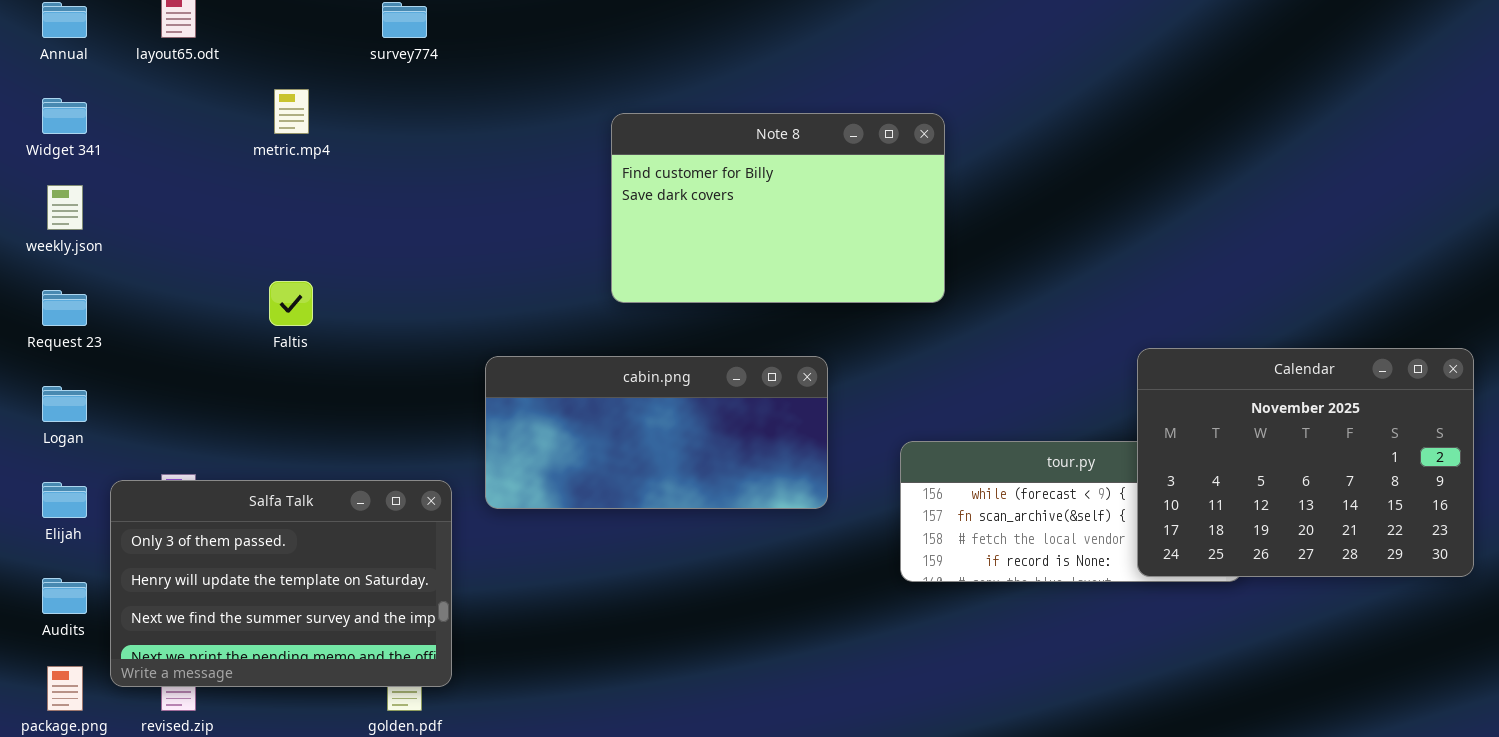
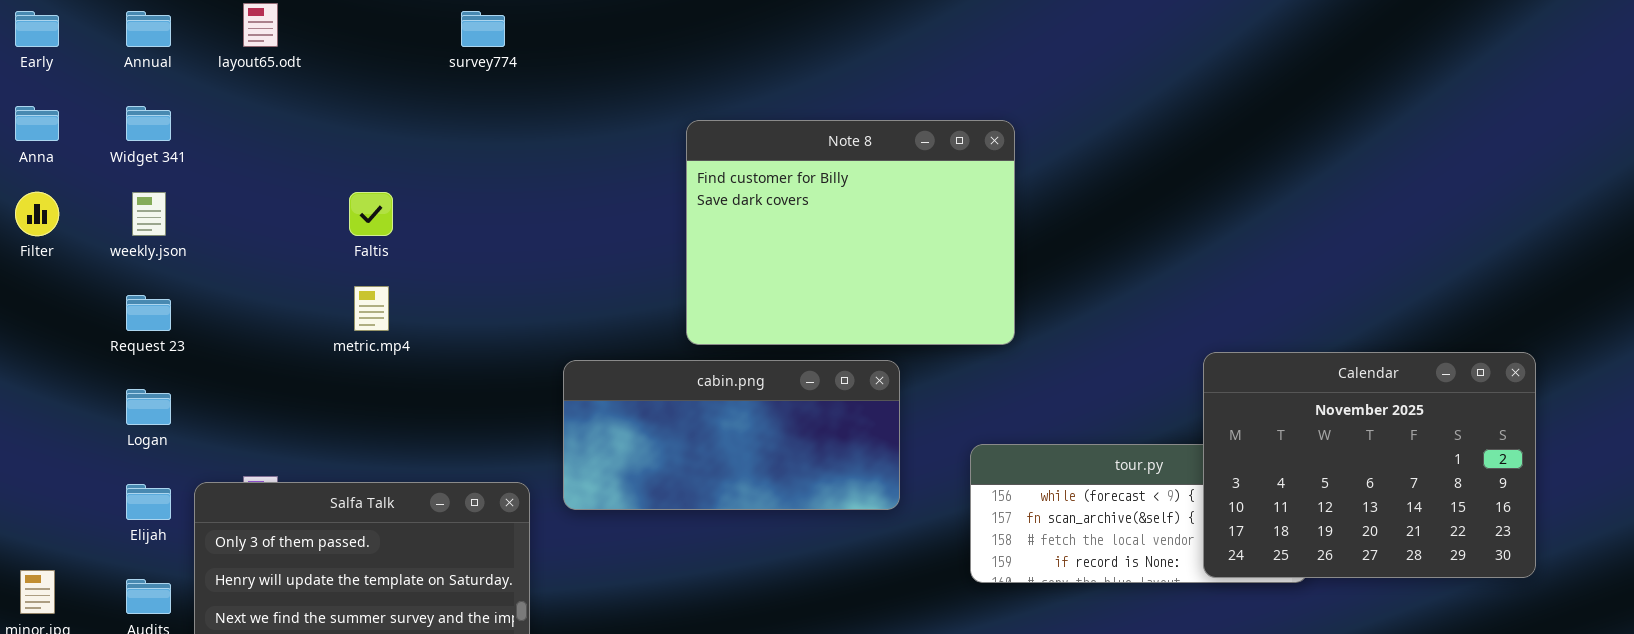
metric.mp4: [274,89,309,134] -> [354,286,389,331], moved
Note 8: [611,113,945,303] -> [686,120,1015,345], resized
Faltis: [269,281,313,326] -> [349,192,393,236], moved

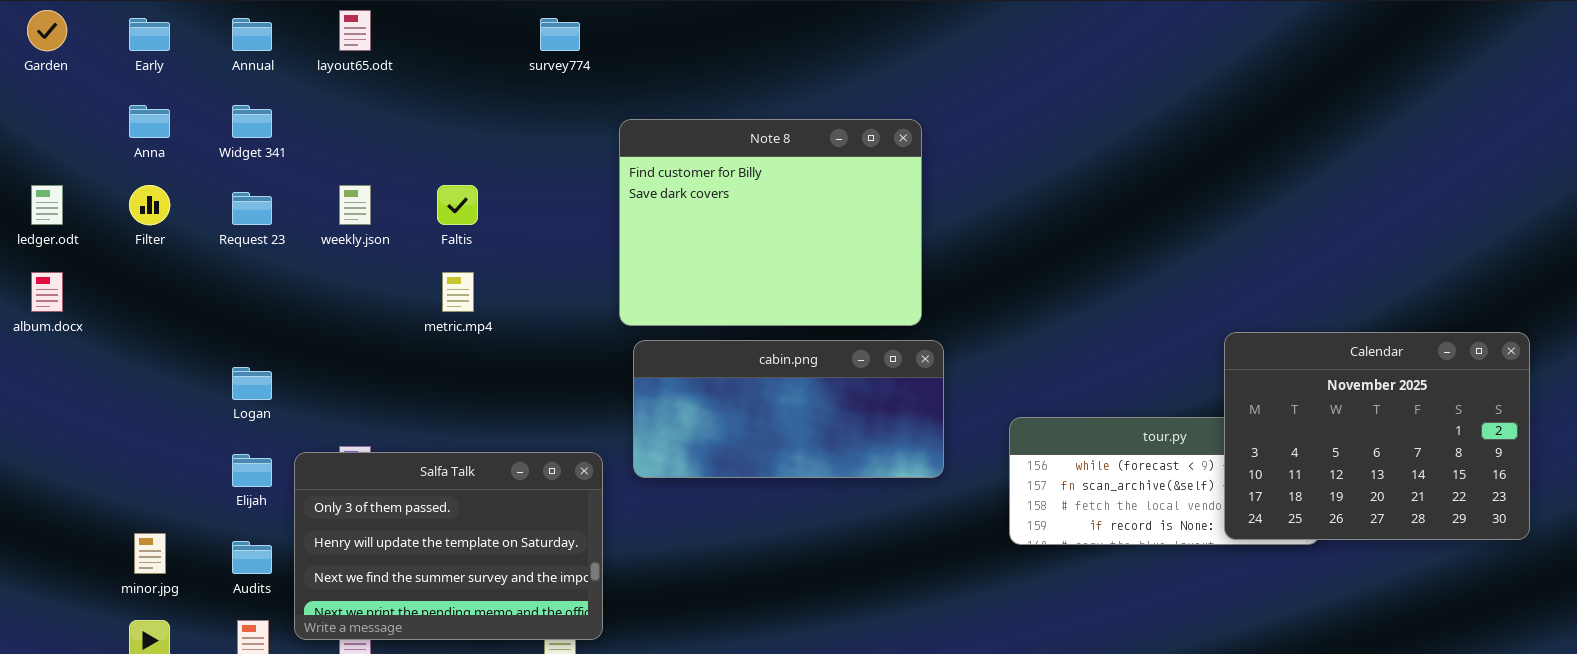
Note 8: [686,120,1015,345] -> [619,119,922,326], moved
weekly.json: [132,192,166,236] -> [339,185,371,225], moved
Request 23: [126,295,171,331] -> [232,192,272,225], moved

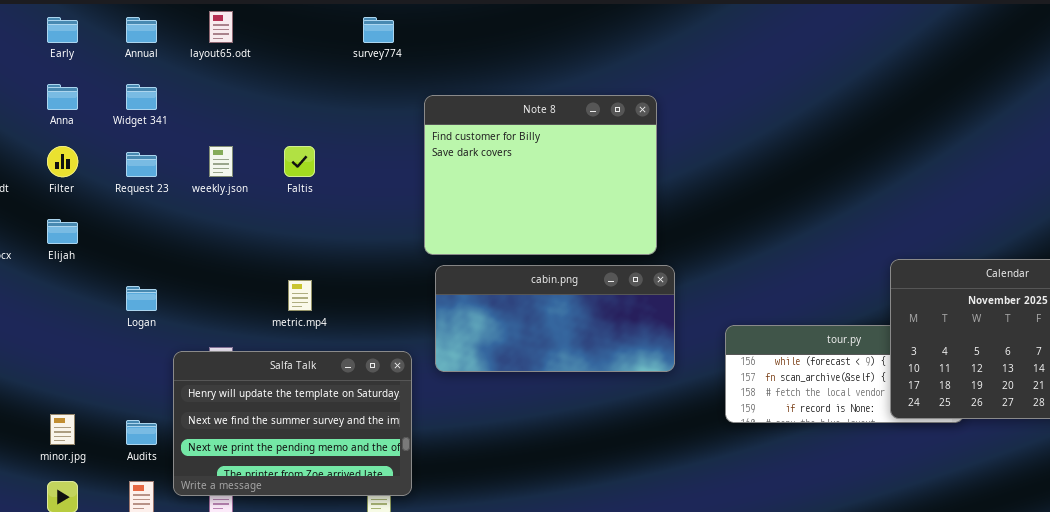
metric.mp4: [442,272,474,312] -> [288,280,312,311], moved
Salfa Talk: [294,452,603,640] -> [173,351,412,496], scrolled down 1 row
Elijah: [232,454,272,487] -> [47,219,78,244], moved

